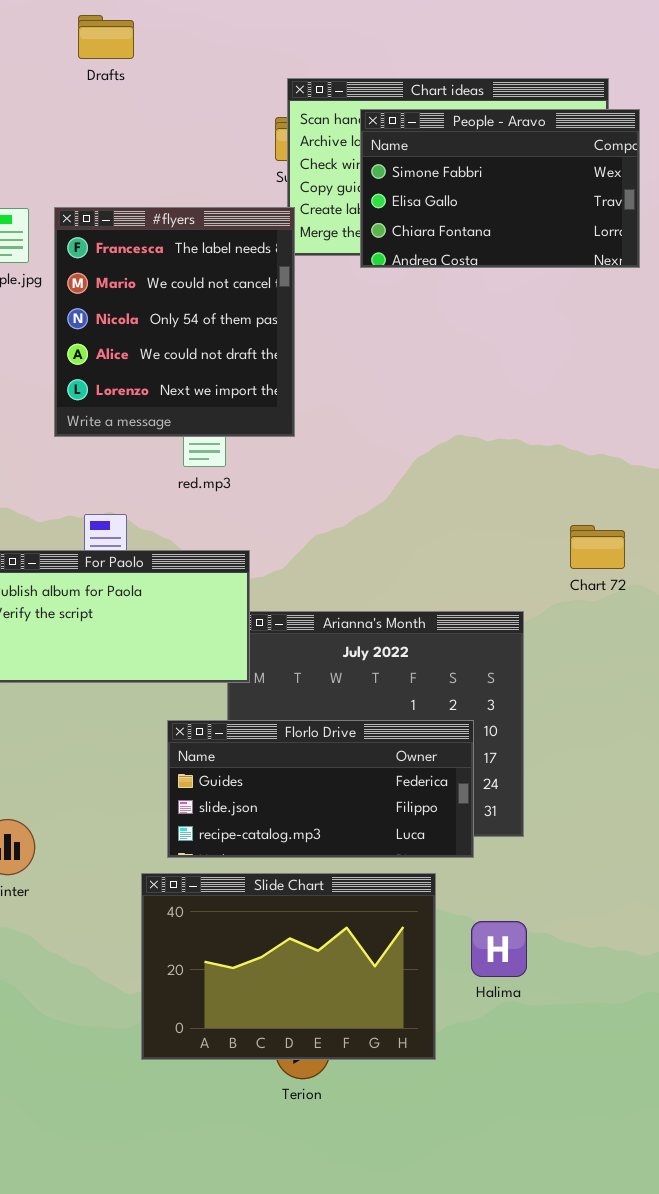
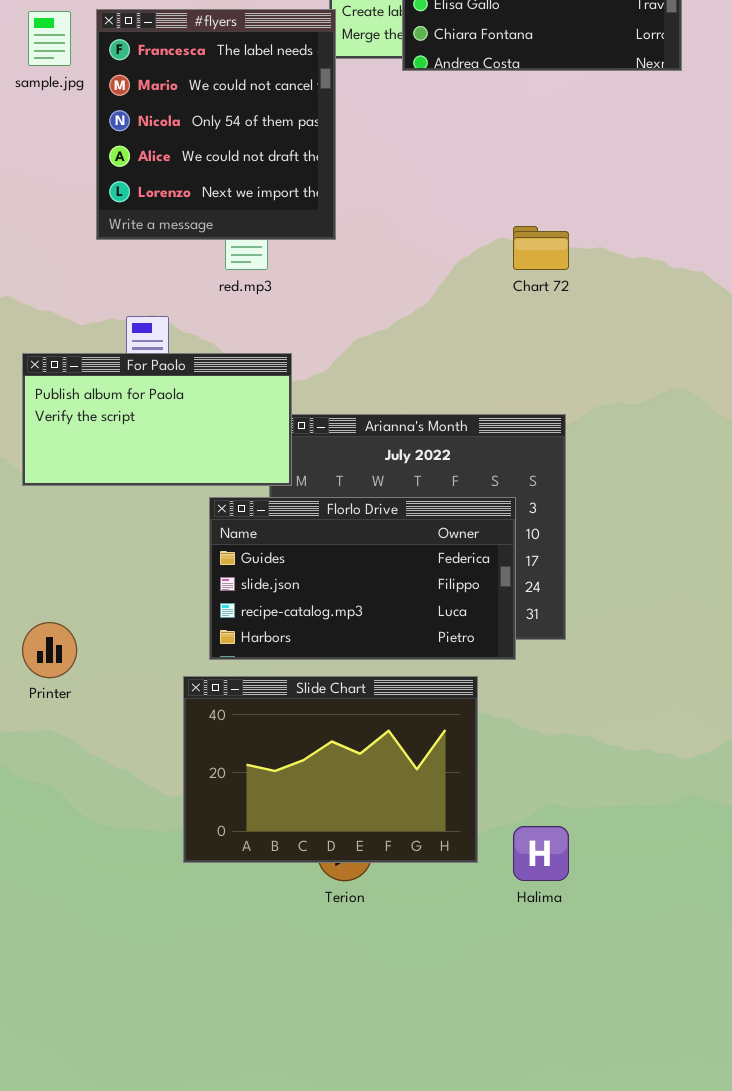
Chart 72: [570,525,625,569] -> [513,226,569,270], moved
Florlo Drive: [167,720,474,858] -> [209,497,516,660], resized
Halima: [471,921,527,977] -> [513,826,569,881], moved

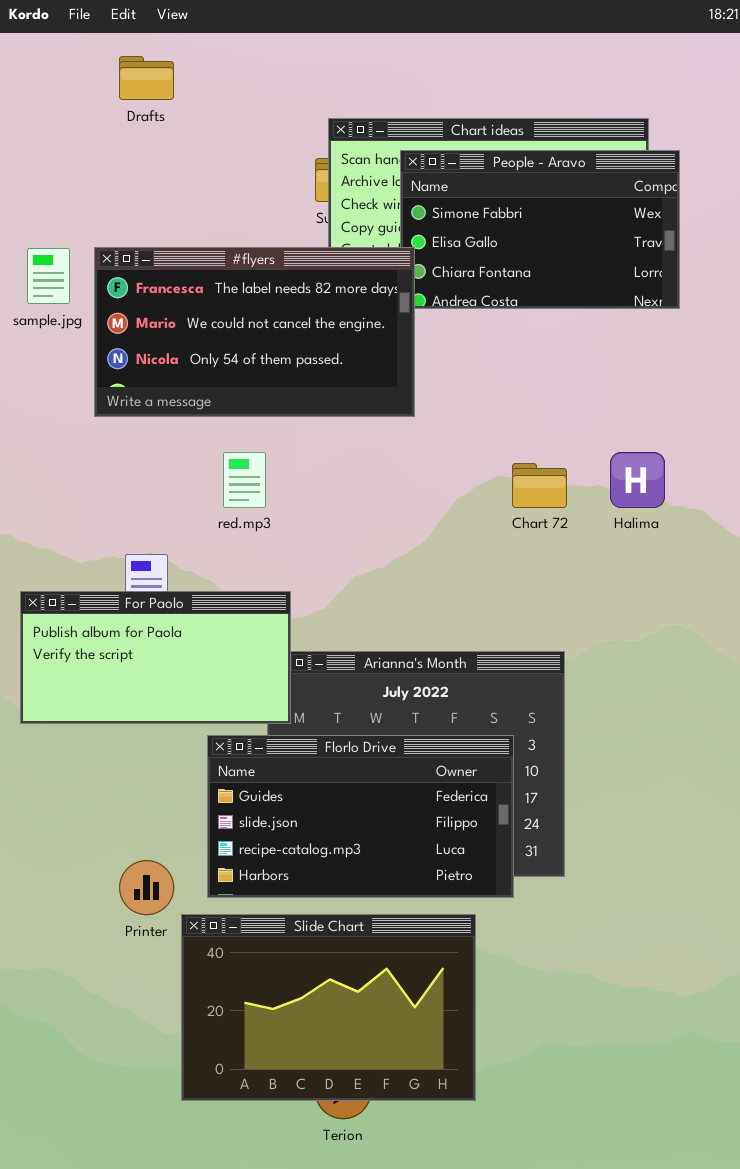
#flyers: [96,9,336,240] -> [94,247,415,417], resized
Printer: [22,622,77,678] -> [119,860,174,915], moved
Halima: [513,826,569,881] -> [610,452,665,508], moved

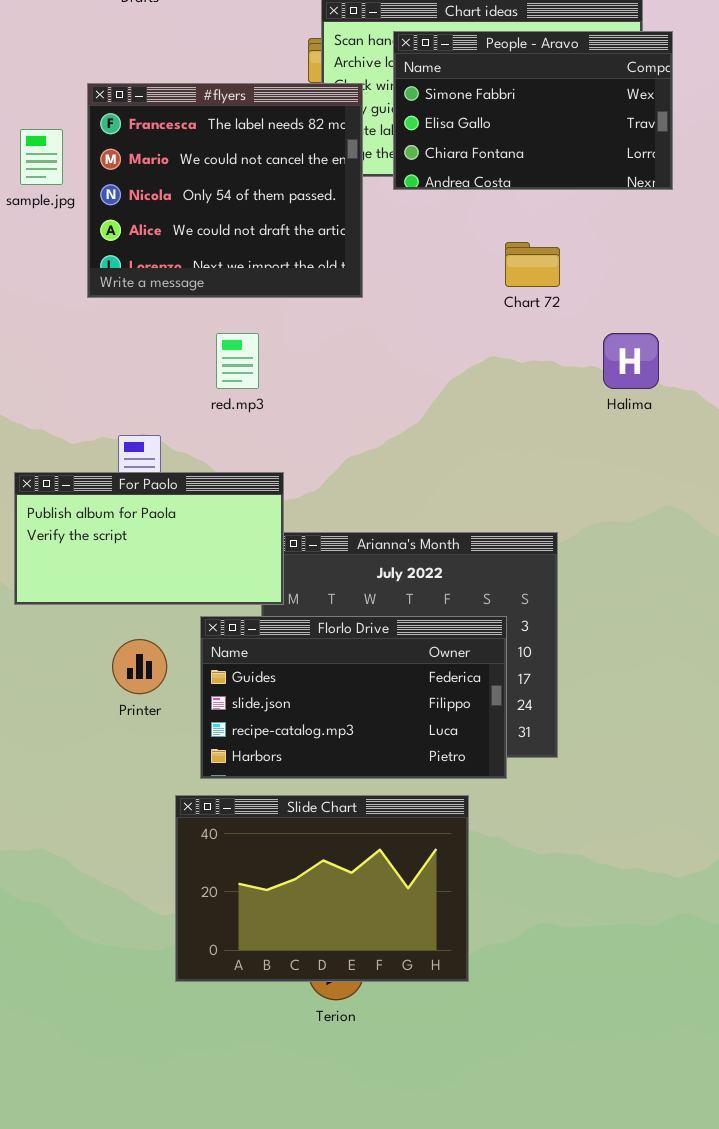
#flyers: [94,247,415,417] -> [87,83,363,298], resized
Chart 72: [512,463,567,508] -> [505,242,560,287], moved
Printer: [119,860,174,915] -> [112,639,167,694], moved

